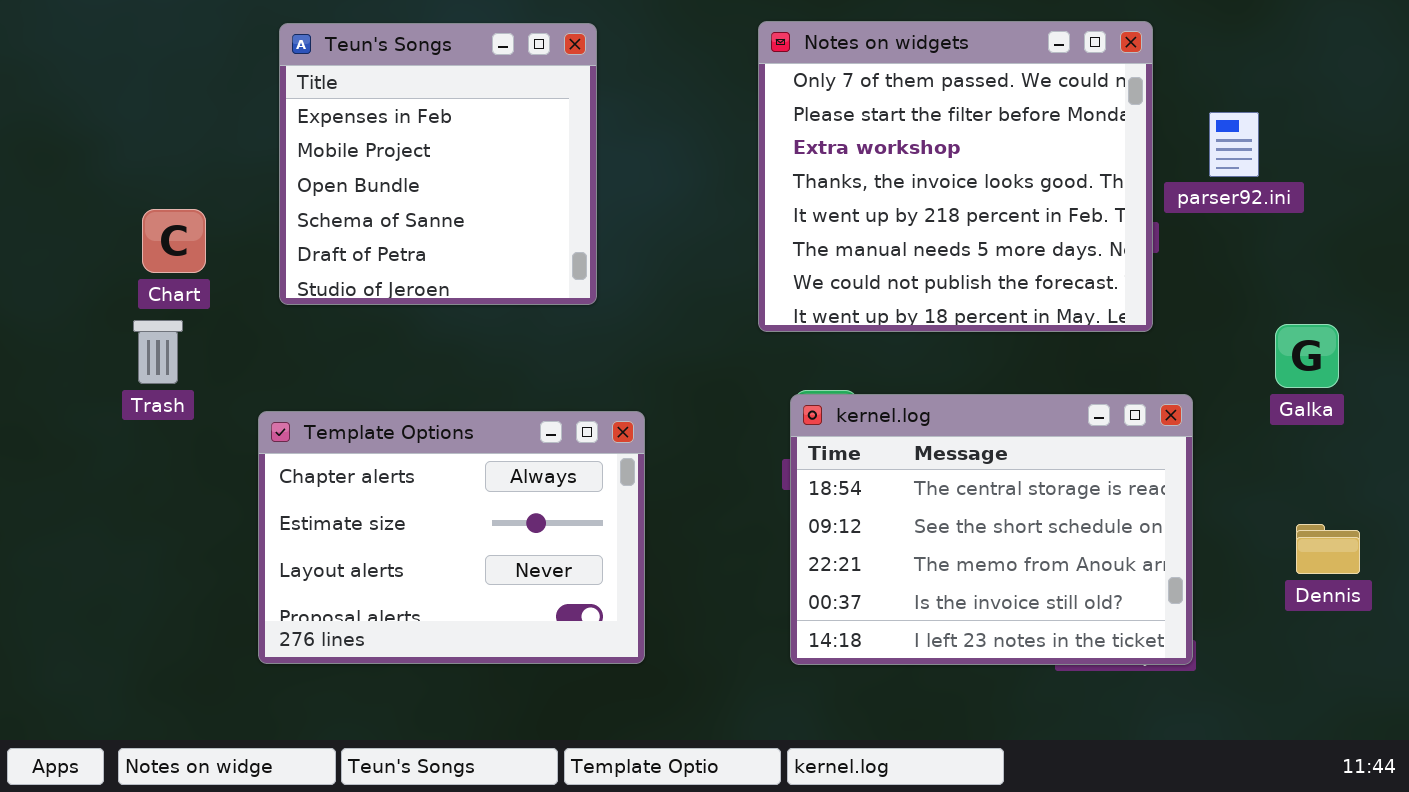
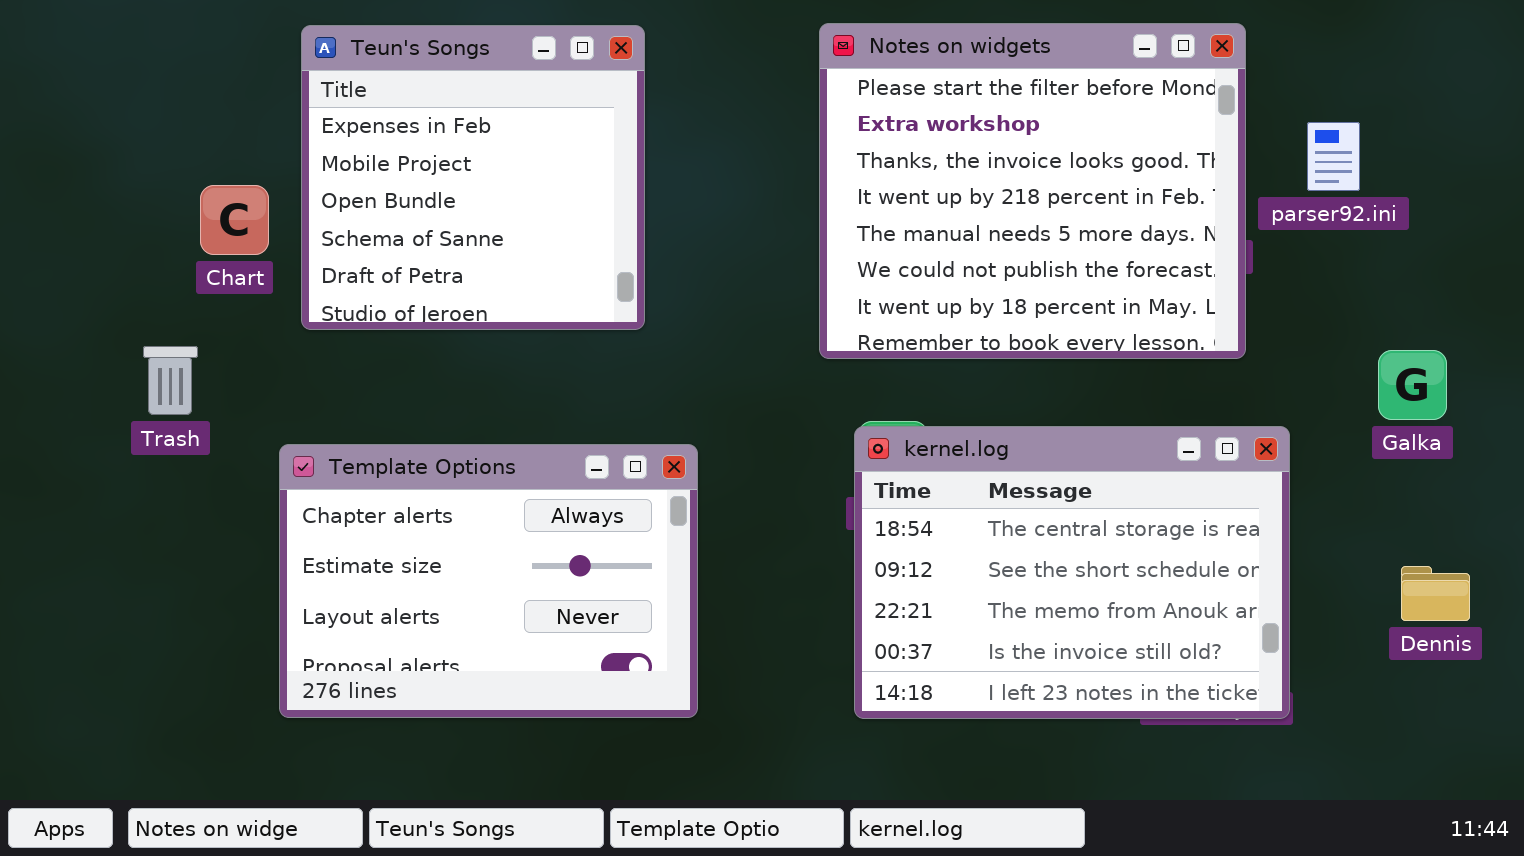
Notes on widgets: [758,21,1153,332] -> [819,23,1246,359], scrolled down 1 row
Chart: [142,209,206,273] -> [200,185,269,255], moved

